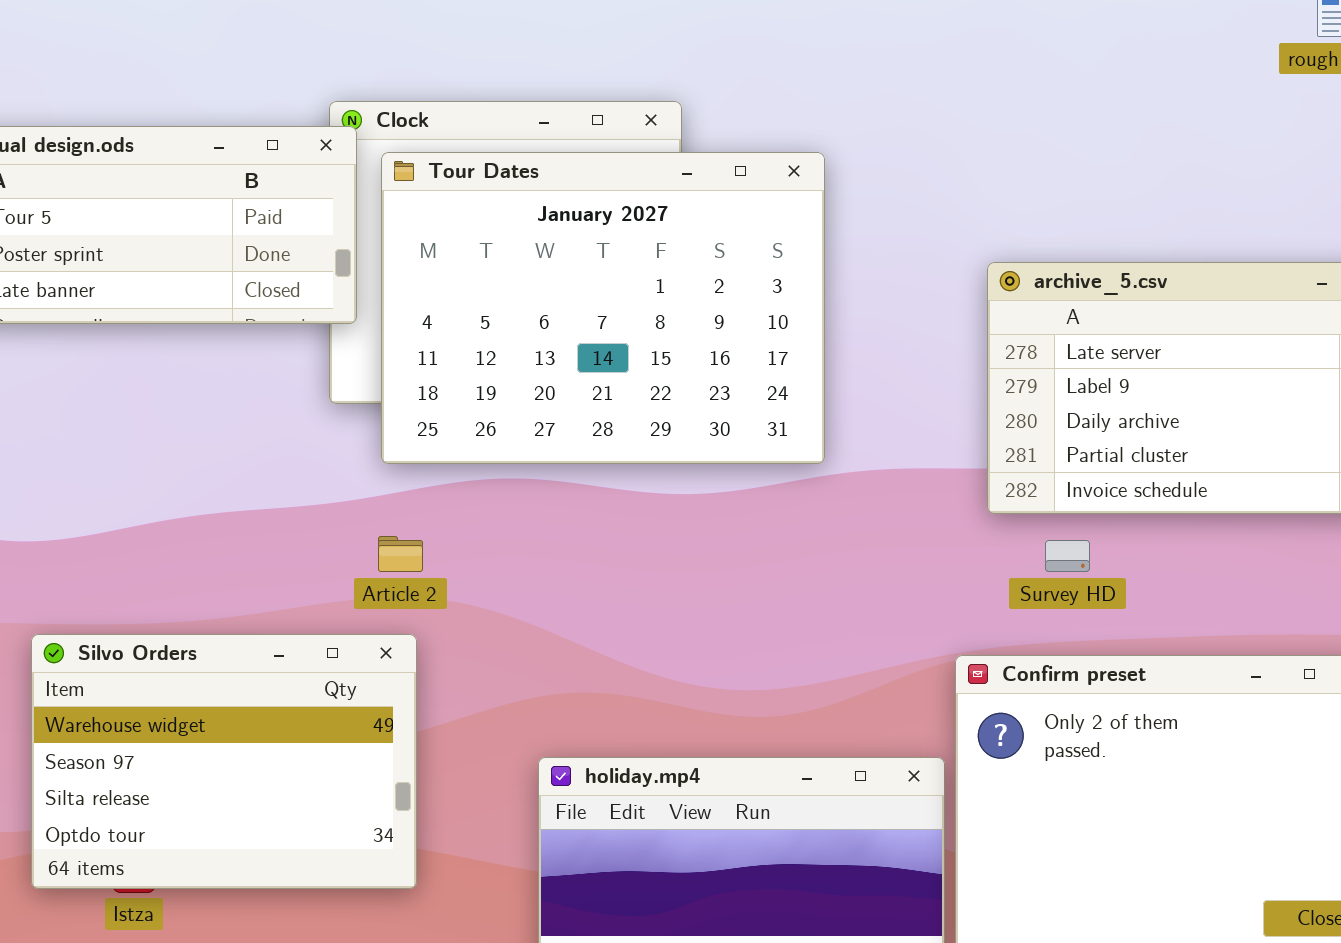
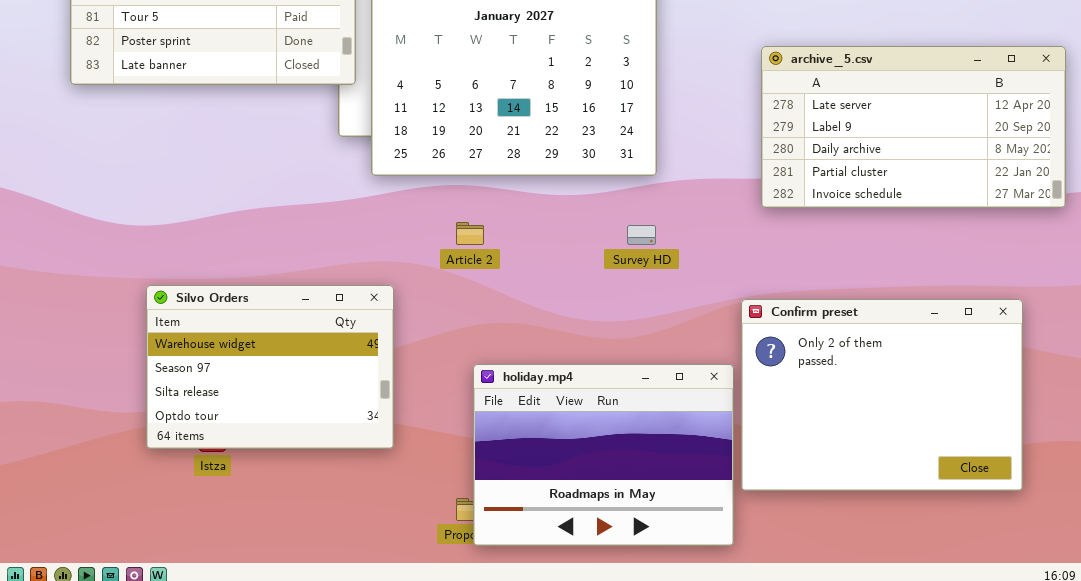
Article 2: [378,536,423,572] -> [456,222,484,245], moved
Survey HD: [1045,540,1090,572] -> [627,225,656,245], moved

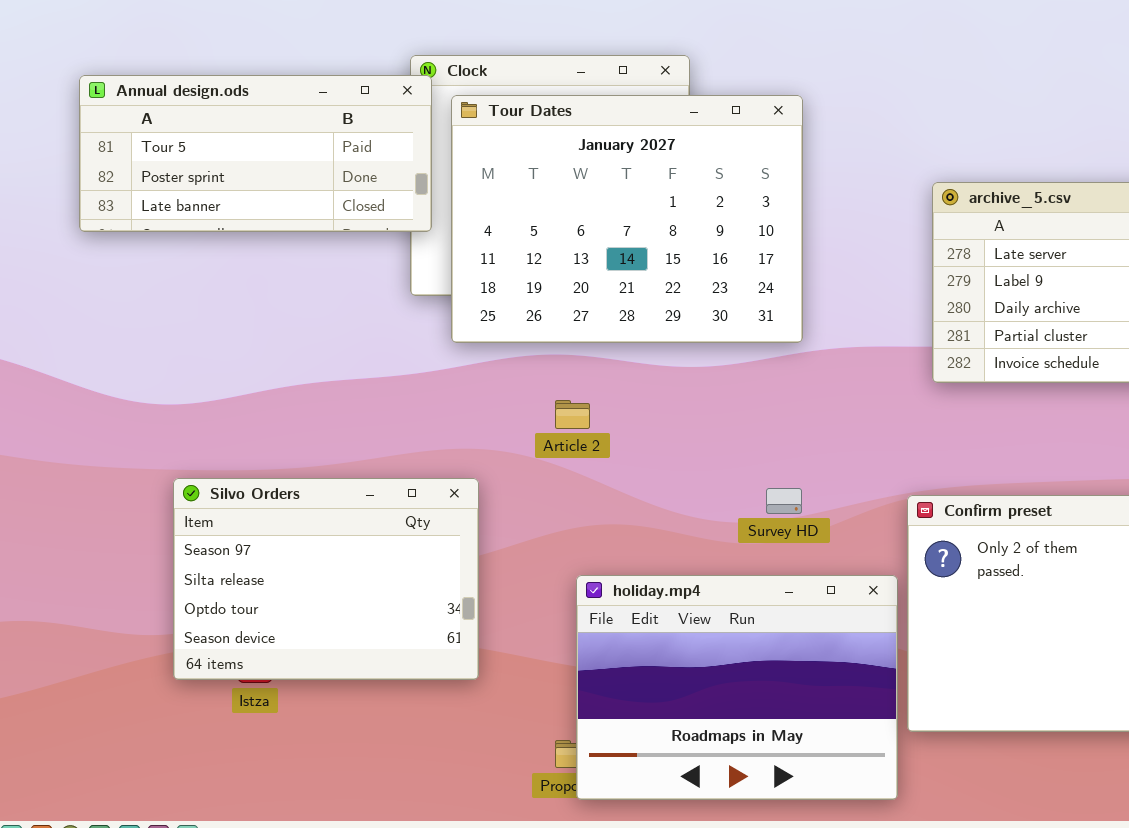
Survey HD: [627,225,656,245] -> [766,488,802,514], moved
Silvo Orders: [146,285,394,449] -> [173,478,479,680], scrolled down 1 row

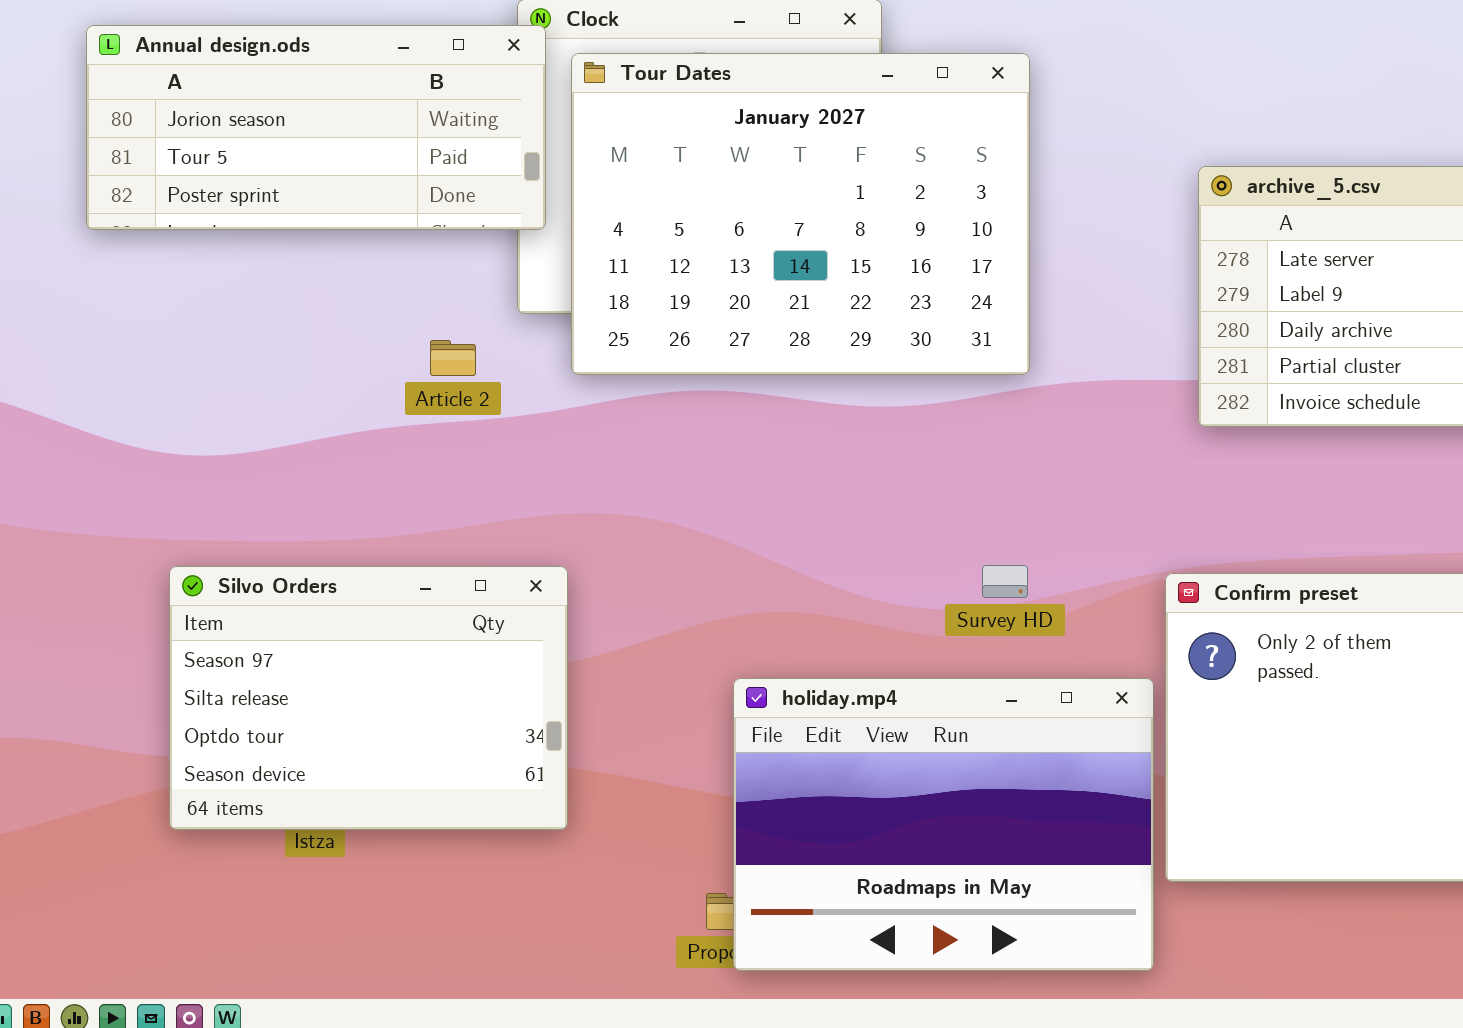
Annual design.ods: [79,75,432,232] -> [86,25,546,230], scrolled up 1 row
Article 2: [555,400,590,429] -> [430,340,476,376], moved
Silvo Orders: [173,478,479,680] -> [169,566,568,830], moved

